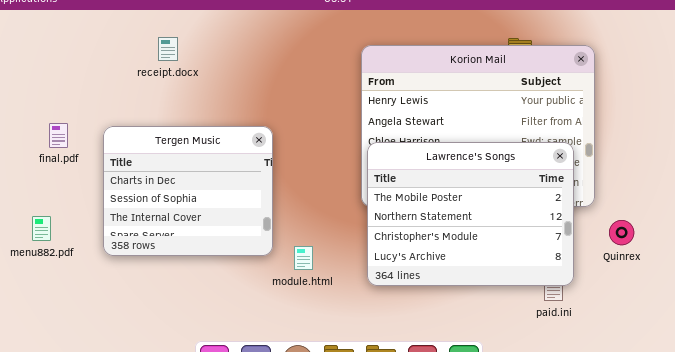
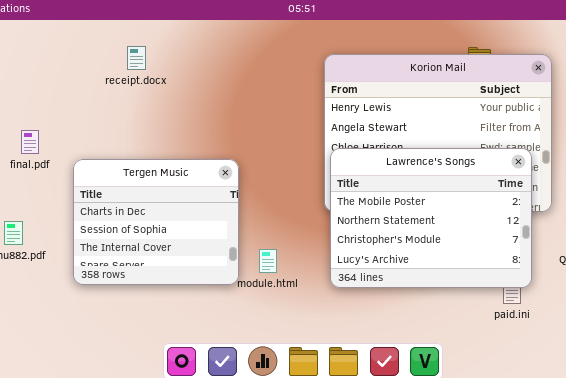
Tergen Music: [103,126,273,256] -> [73,159,239,285], moved

